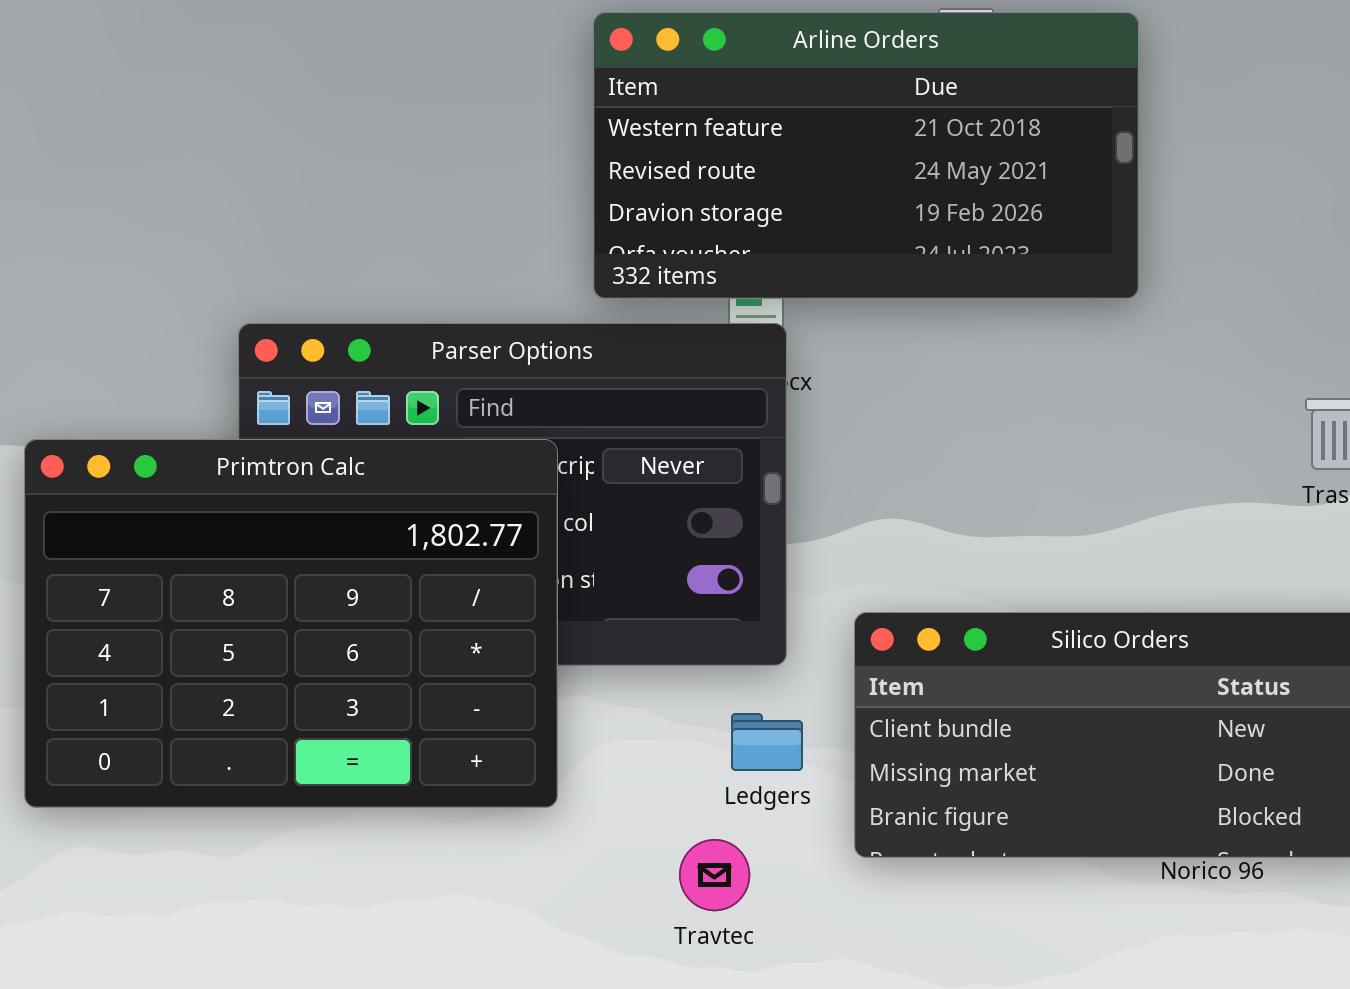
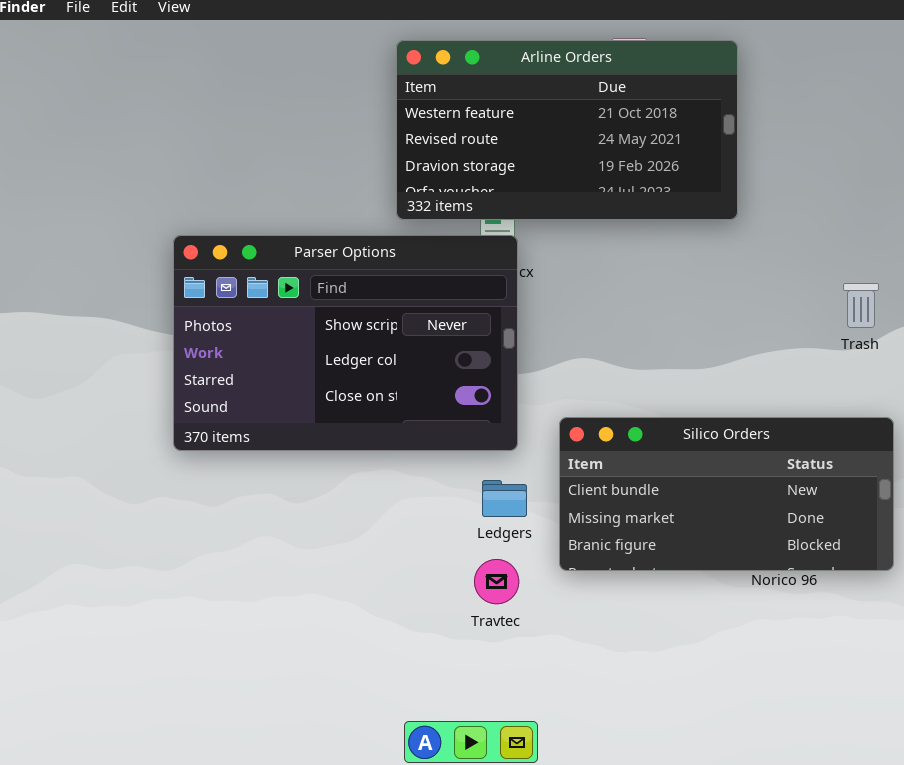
Primtron Calc: [24,439,558,808] -> none, closed
Travtec: [679,839,750,911] -> [474,559,519,604], moved

